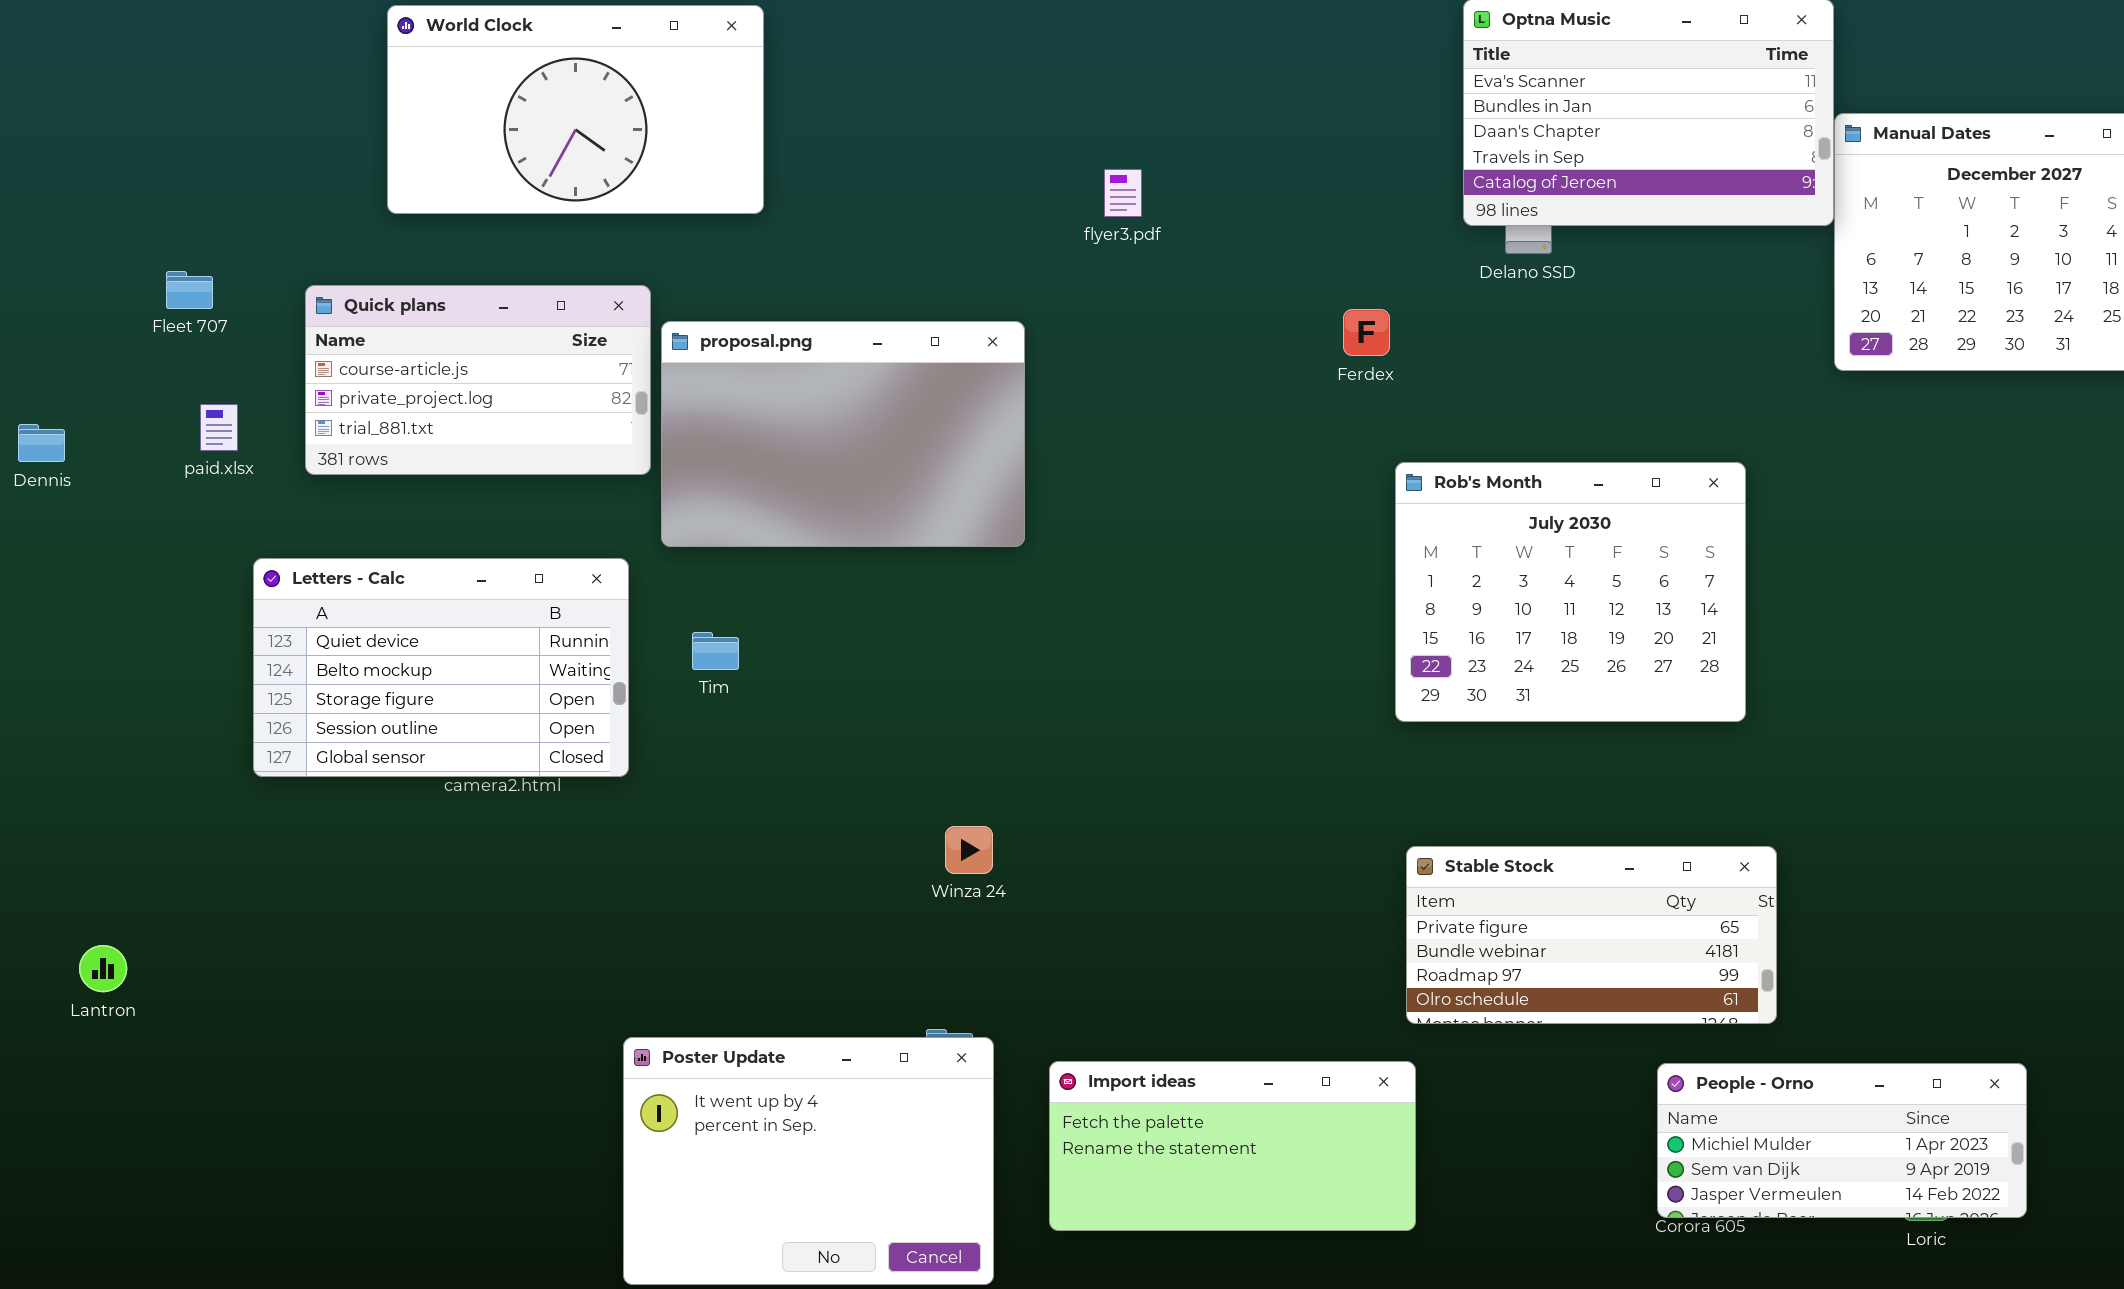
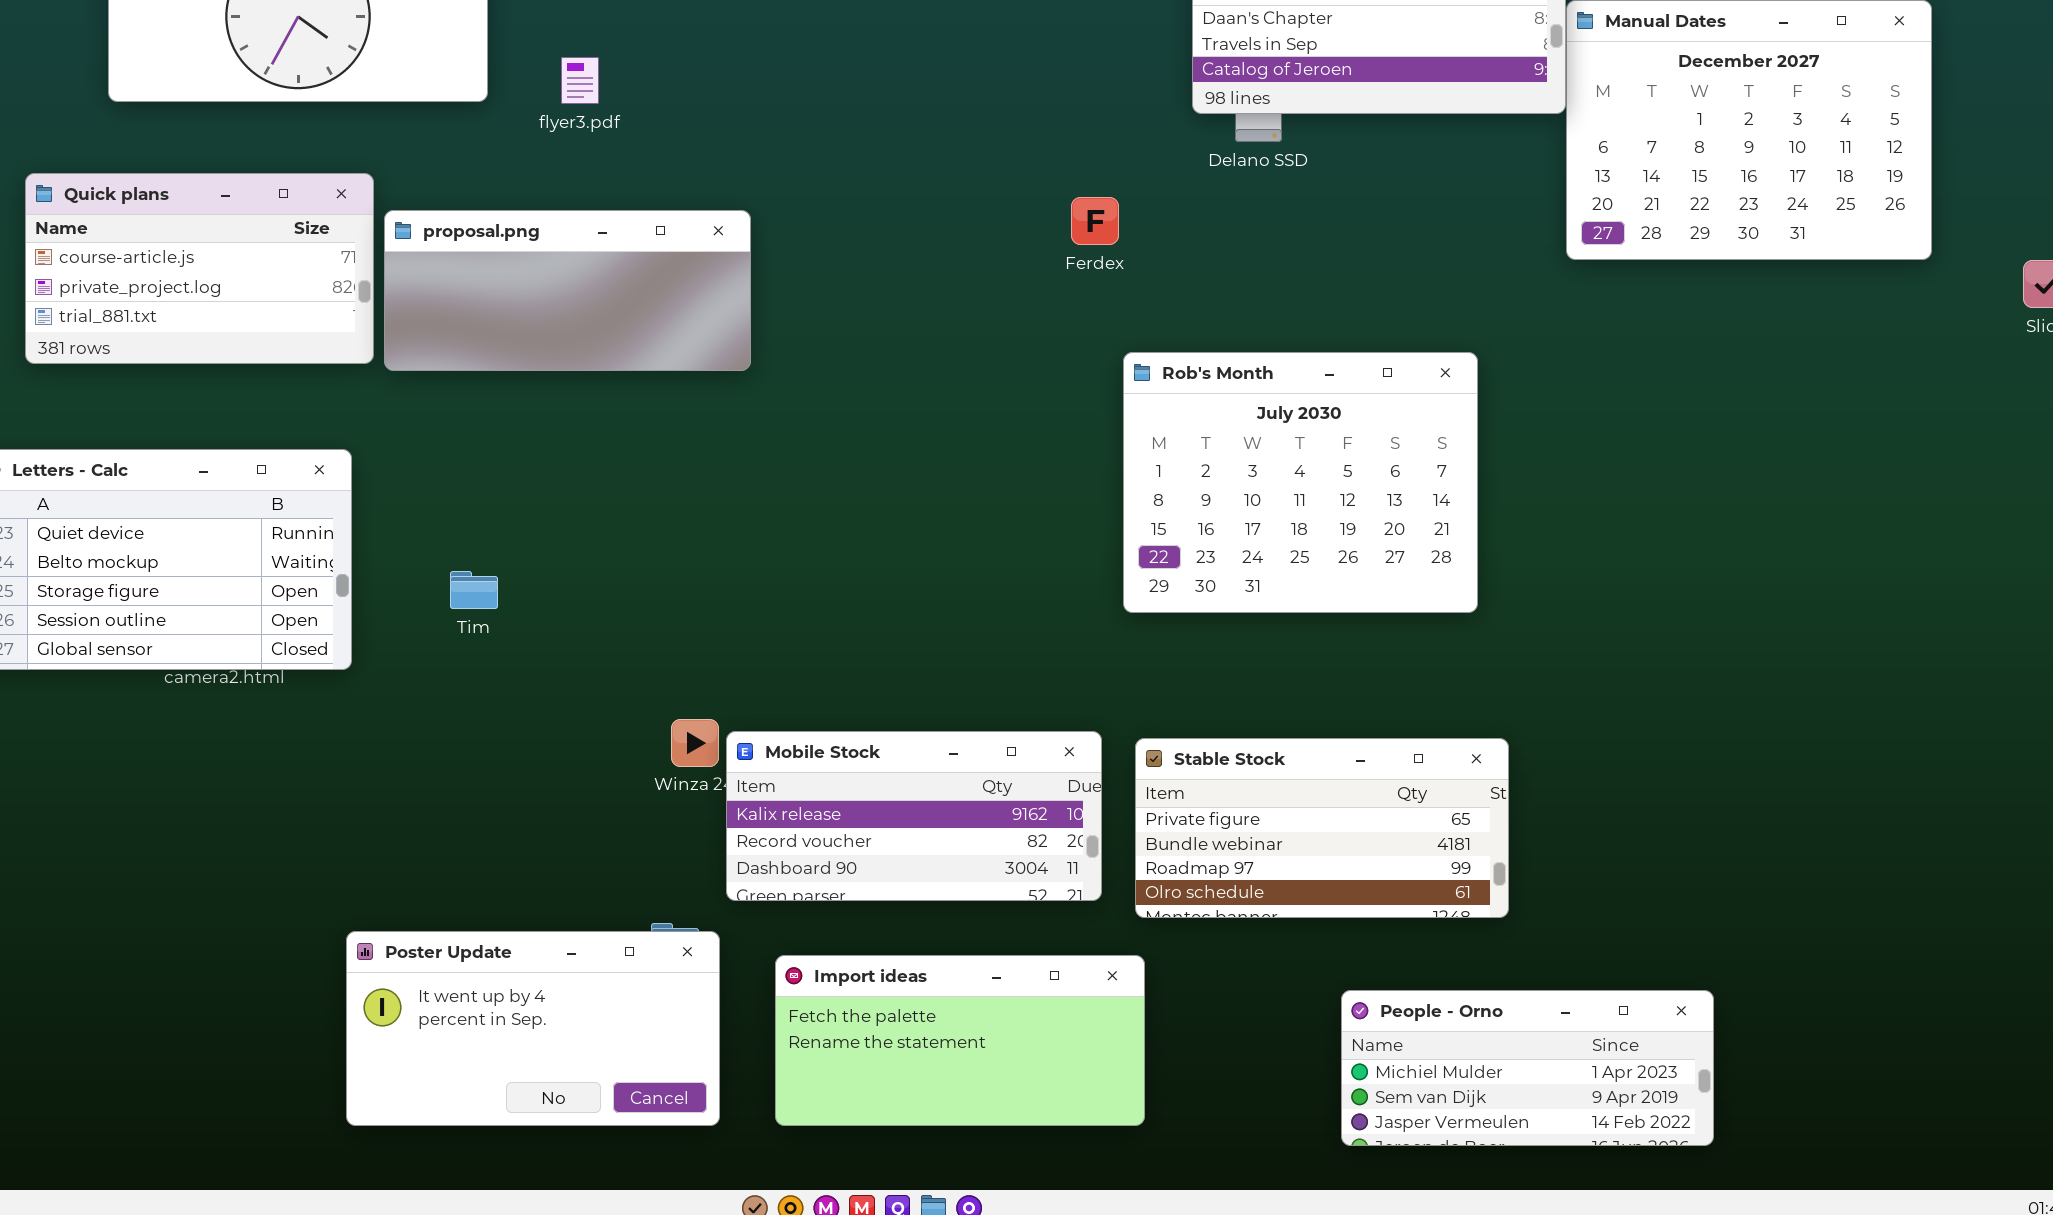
flyer3.pdf: [1104,169,1142,217] -> [561,57,599,104], moved
proposal.png: [661,321,1025,547] -> [384,210,751,371], resized
Tim: [692,632,739,670] -> [450,571,498,609], moved
Mobile Stock: none -> [726,731,1102,901], opened
Poster Update: [623,1037,994,1285] -> [346,931,720,1126], resized
People - Orno: [1657,1063,2027,1218] -> [1341,990,1714,1146], moved

